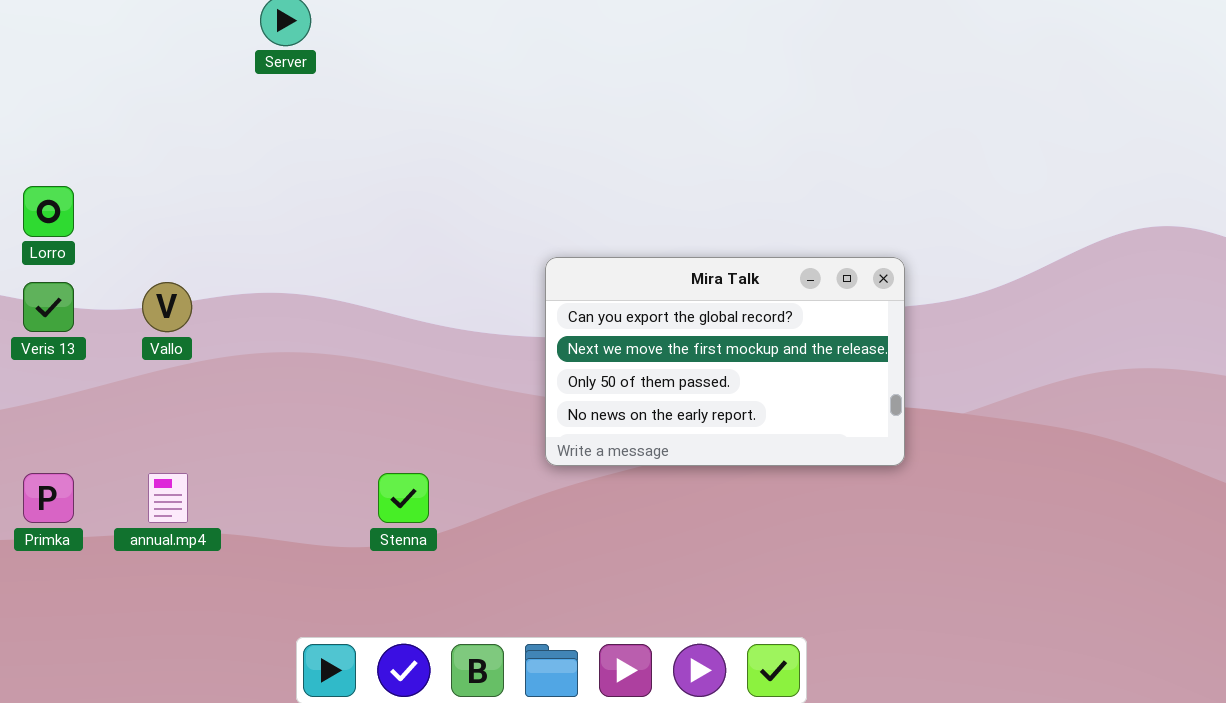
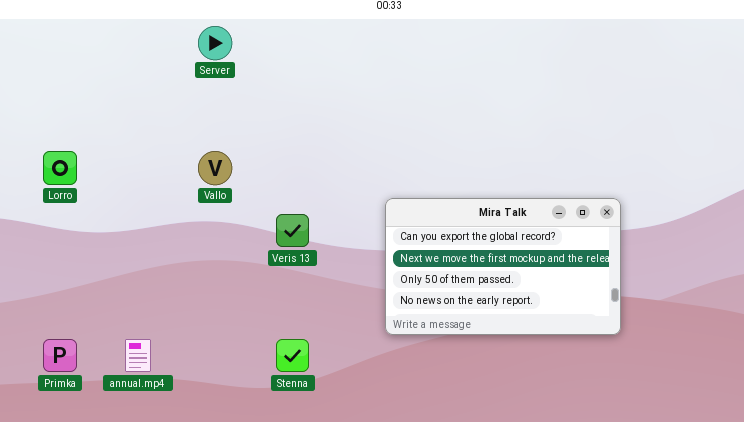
Veris 13: [23,282,74,332] -> [276,214,309,247], moved
Vallo: [142,282,192,332] -> [198,151,232,185], moved

